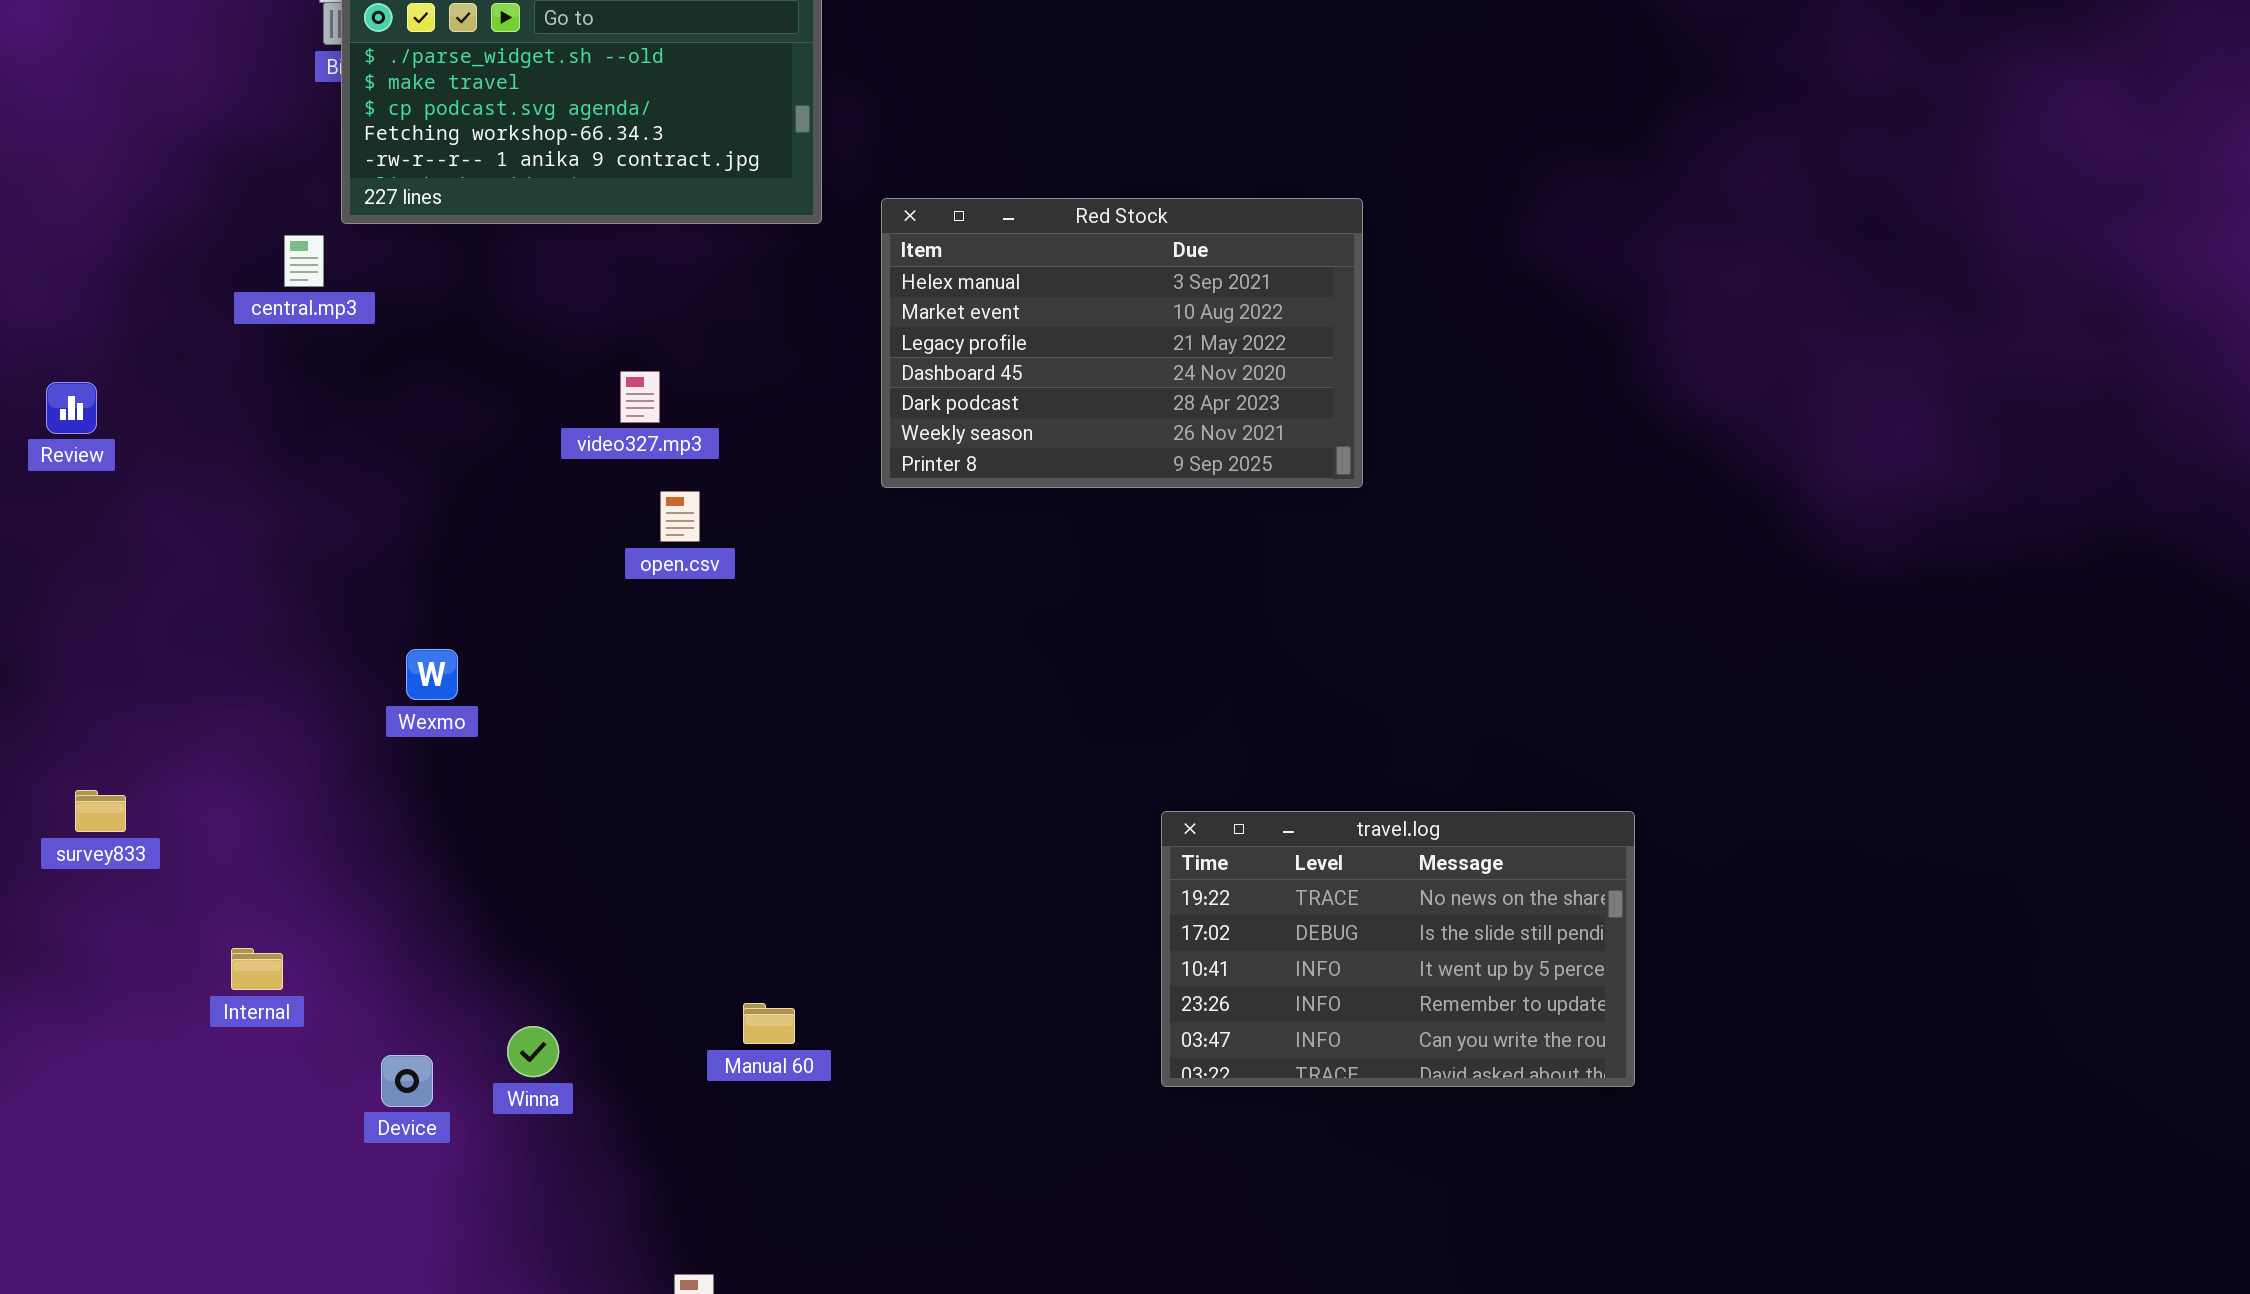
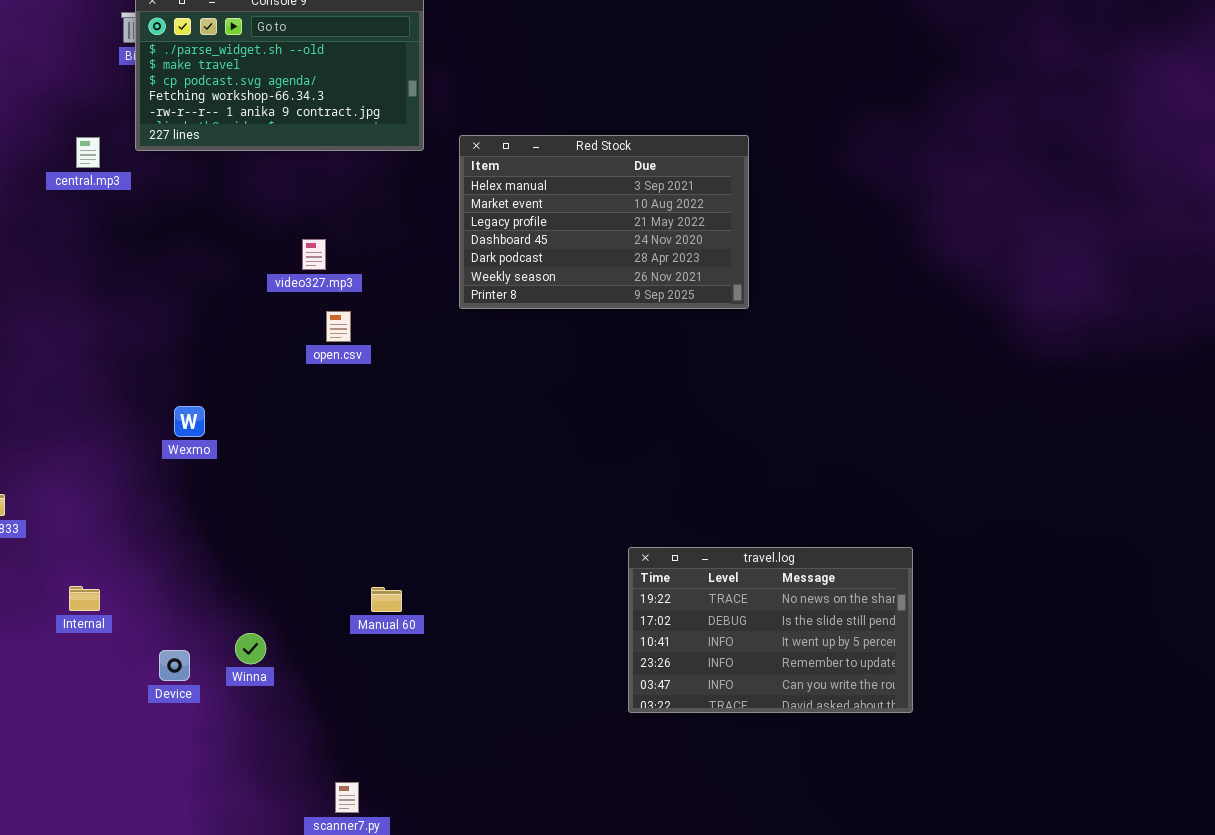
central.mp3: [284,235,324,287] -> [76,137,100,168], moved
travel.log: [1161,811,1635,1087] -> [628,547,913,713], moved
Manual 60: [743,1003,795,1044] -> [371,587,402,612], moved

